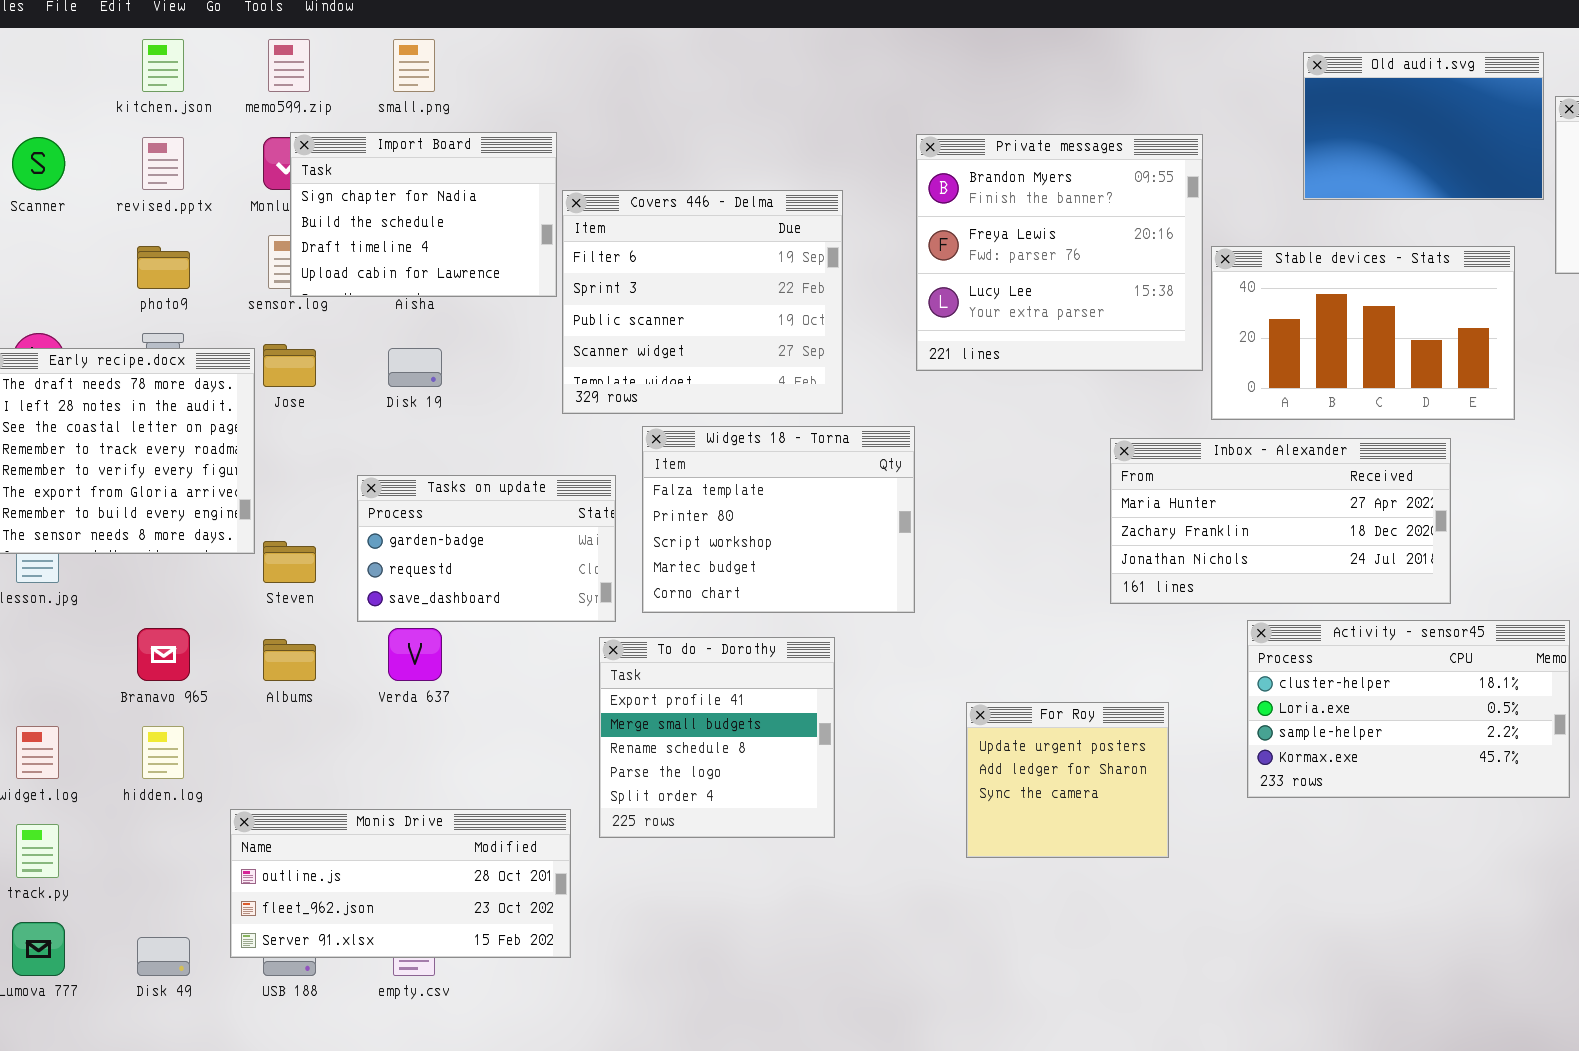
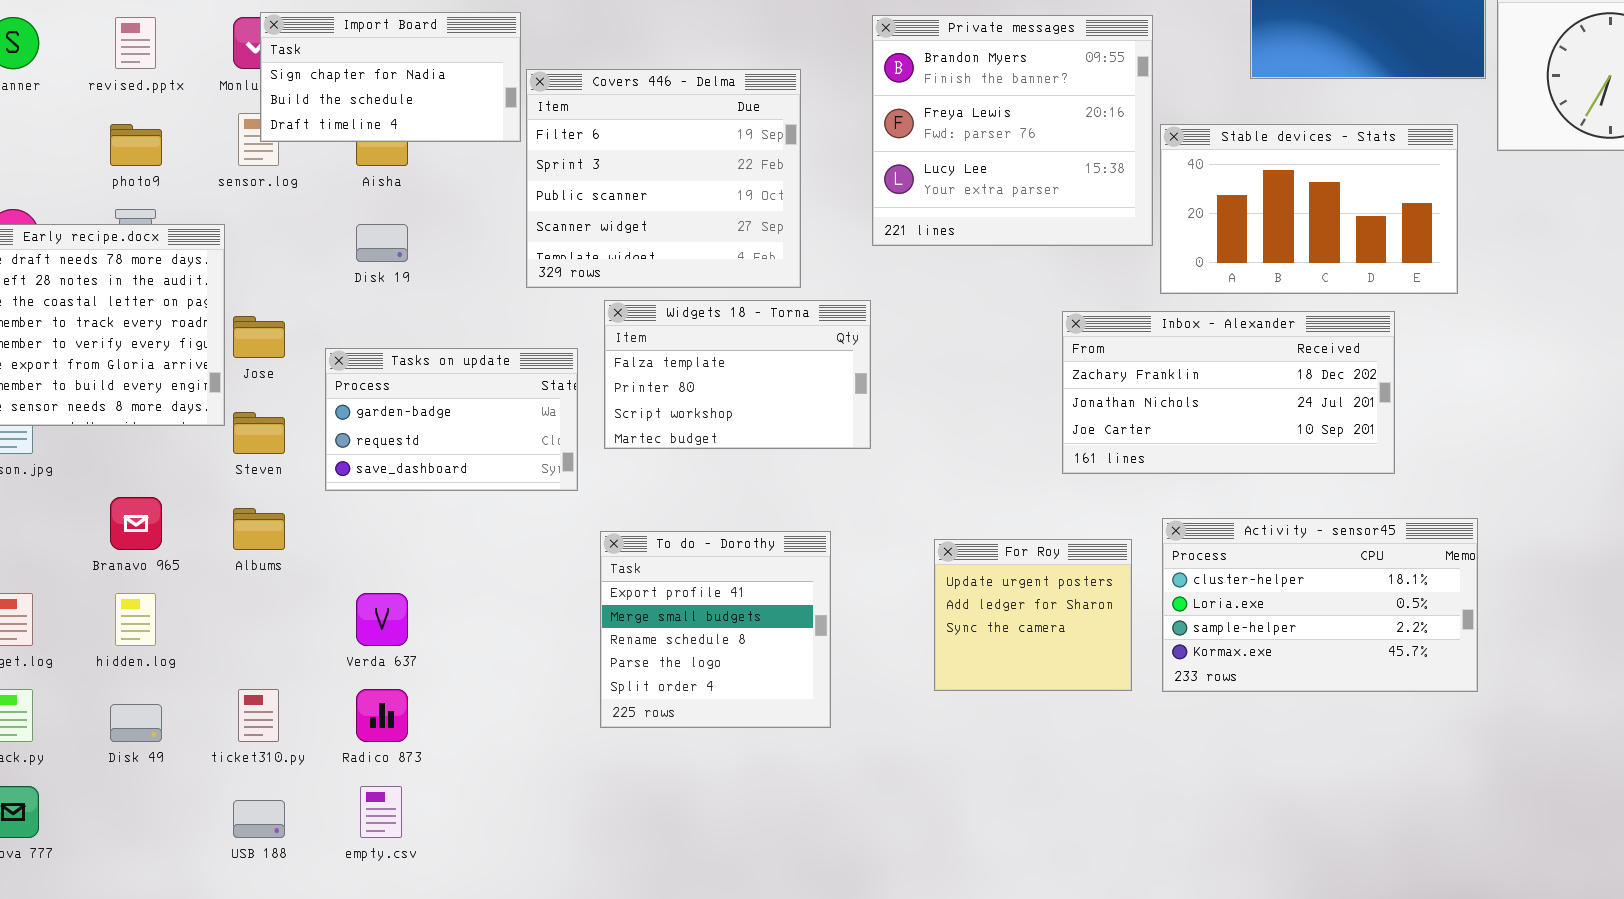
Import Board: [290,132,557,297] -> [260,12,521,142], resized
Jose: [263,344,316,387] -> [233,316,285,358], moved
Widgets 18 - Torna: [642,426,915,613] -> [604,300,871,449], resized
Inbox - Alexander: [1110,438,1451,604] -> [1062,311,1395,474], scrolled down 1 row
Activity - sensor45: [1247,620,1570,798] -> [1162,518,1478,692], moved
Verda 637: [388,628,442,681] -> [356,593,408,646], moved
To do - Dorothy: [599,637,835,838] -> [600,531,831,728], moved
For Roy: [966,702,1169,858] -> [934,539,1132,691], moved
Monis Drive: [230,809,571,958] -> none, closed
Disk 49: [137,937,190,976] -> [110,704,162,742], moved

